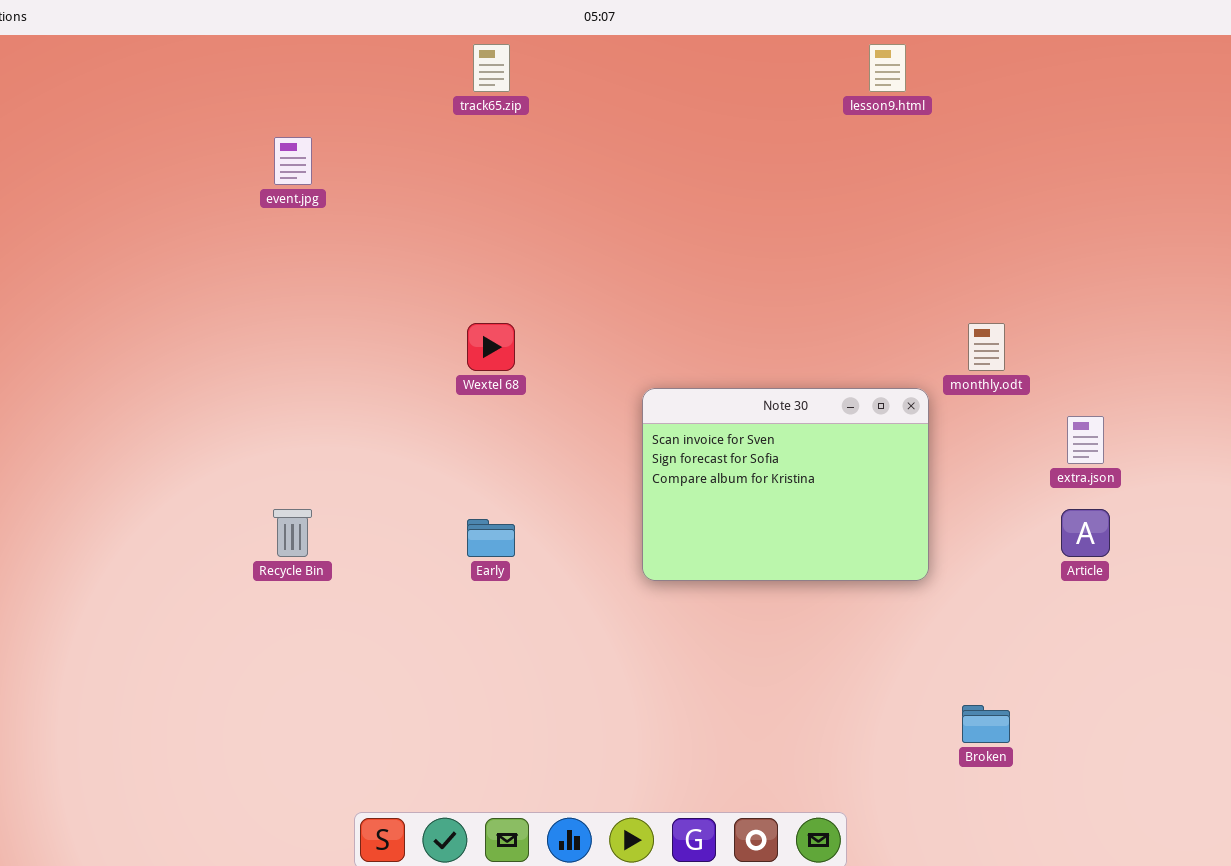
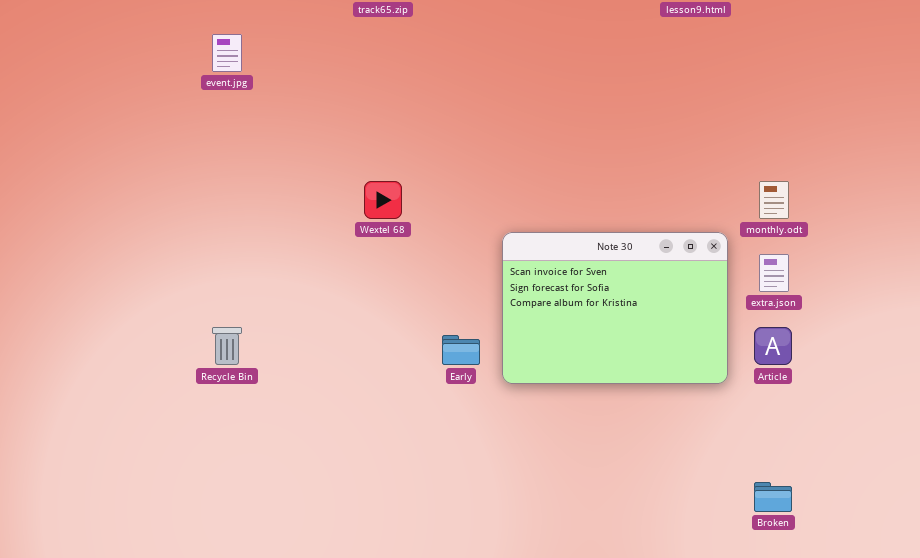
extra.json: [1067,416,1104,464] -> [759,254,789,292], moved
Article: [1061,509,1110,557] -> [754,327,792,365], moved
Early: [467,519,515,557] -> [442,335,480,365], moved

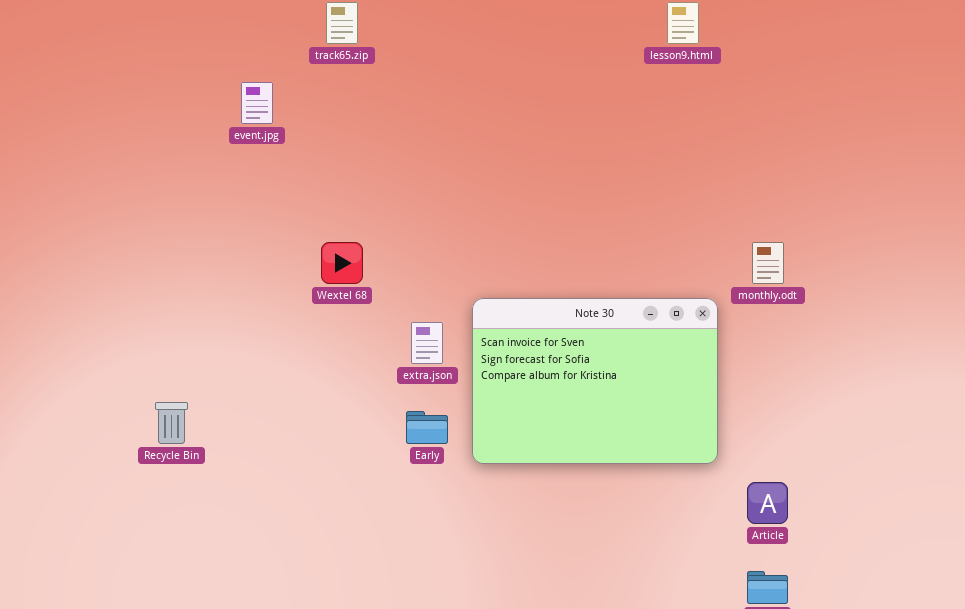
event.jpg: [212,34,242,72] -> [241,82,273,124], moved
extra.json: [759,254,789,292] -> [411,322,443,364], moved
Article: [754,327,792,365] -> [747,482,788,524], moved

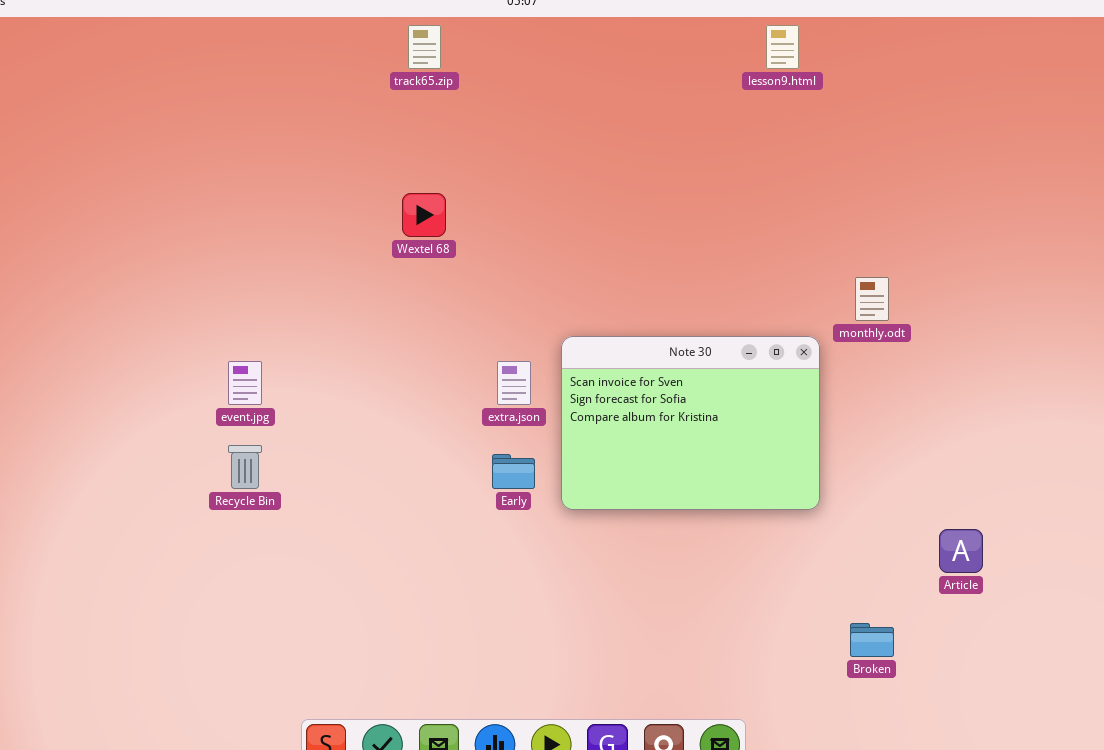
event.jpg: [241,82,273,124] -> [228,361,262,405], moved
Wextel 68: [321,242,363,284] -> [402,193,446,237], moved
Article: [747,482,788,524] -> [939,529,983,573], moved

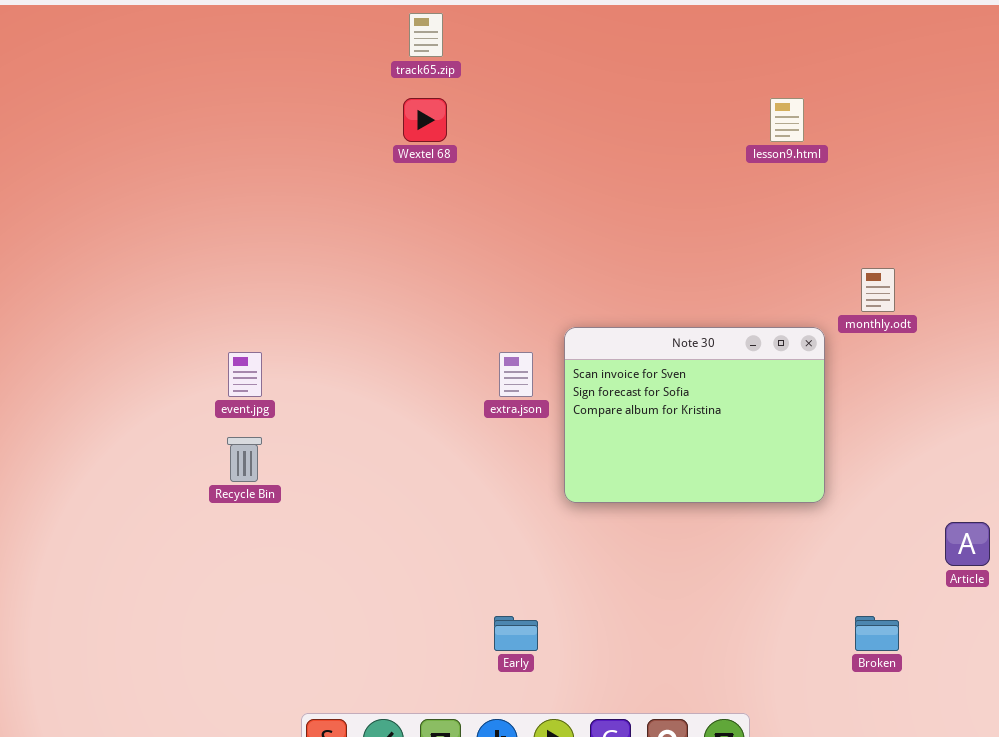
lesson9.html: [766,25,799,69] -> [770,98,804,142], moved
Wextel 68: [402,193,446,237] -> [403,98,447,142], moved
Early: [492,454,535,489] -> [494,616,538,651], moved

